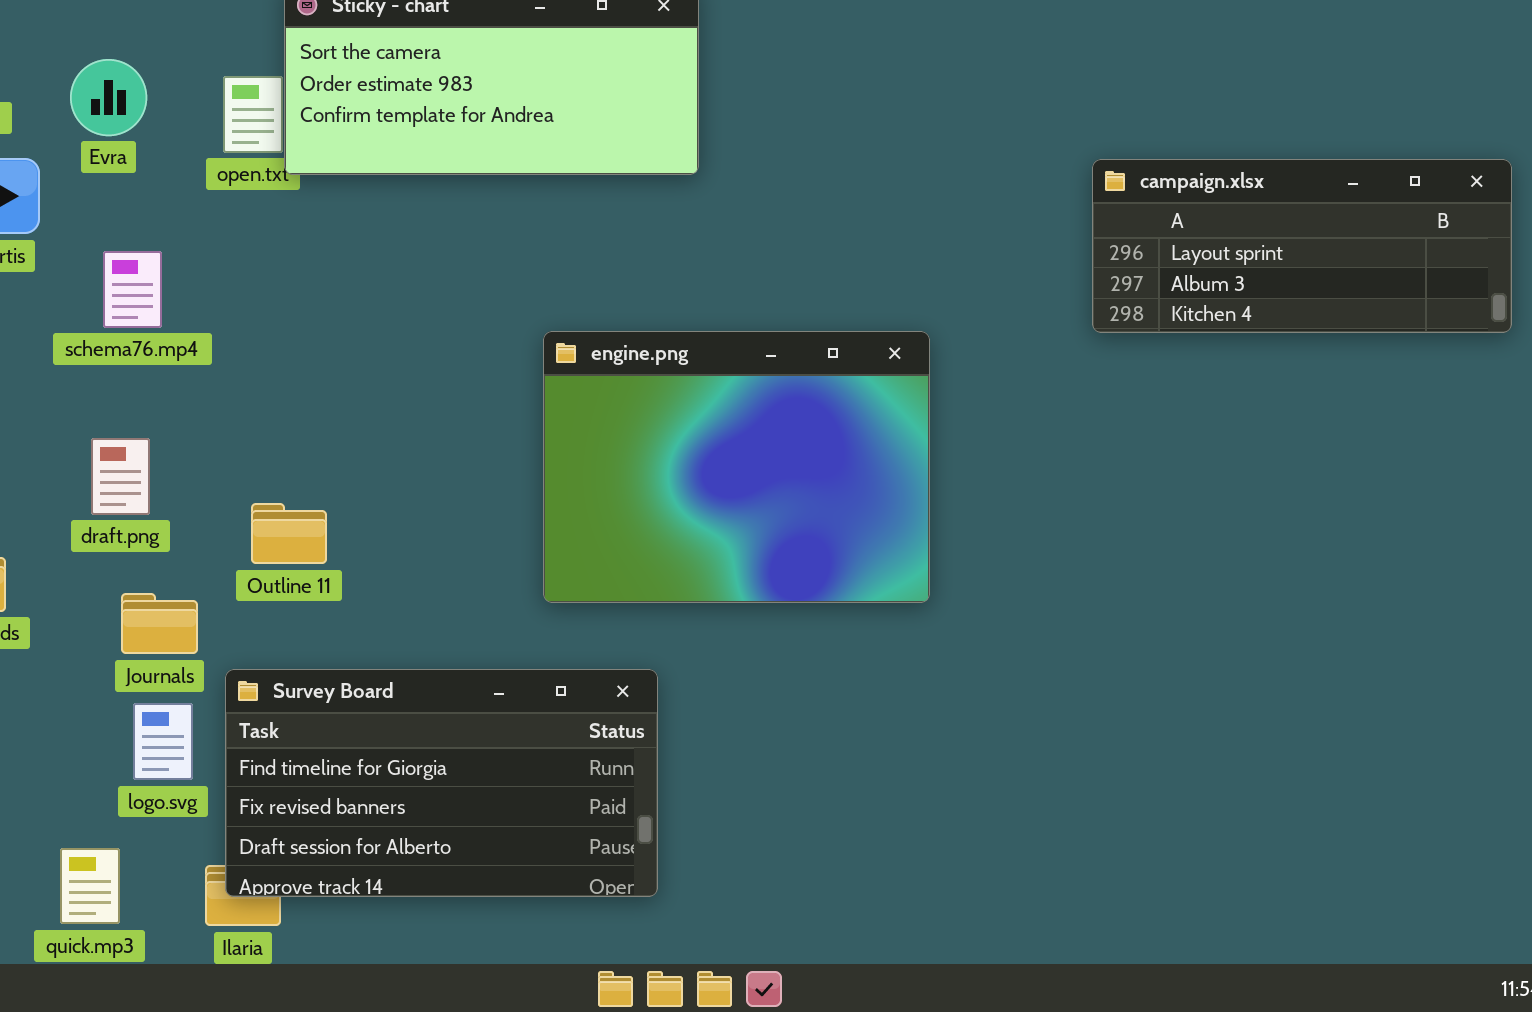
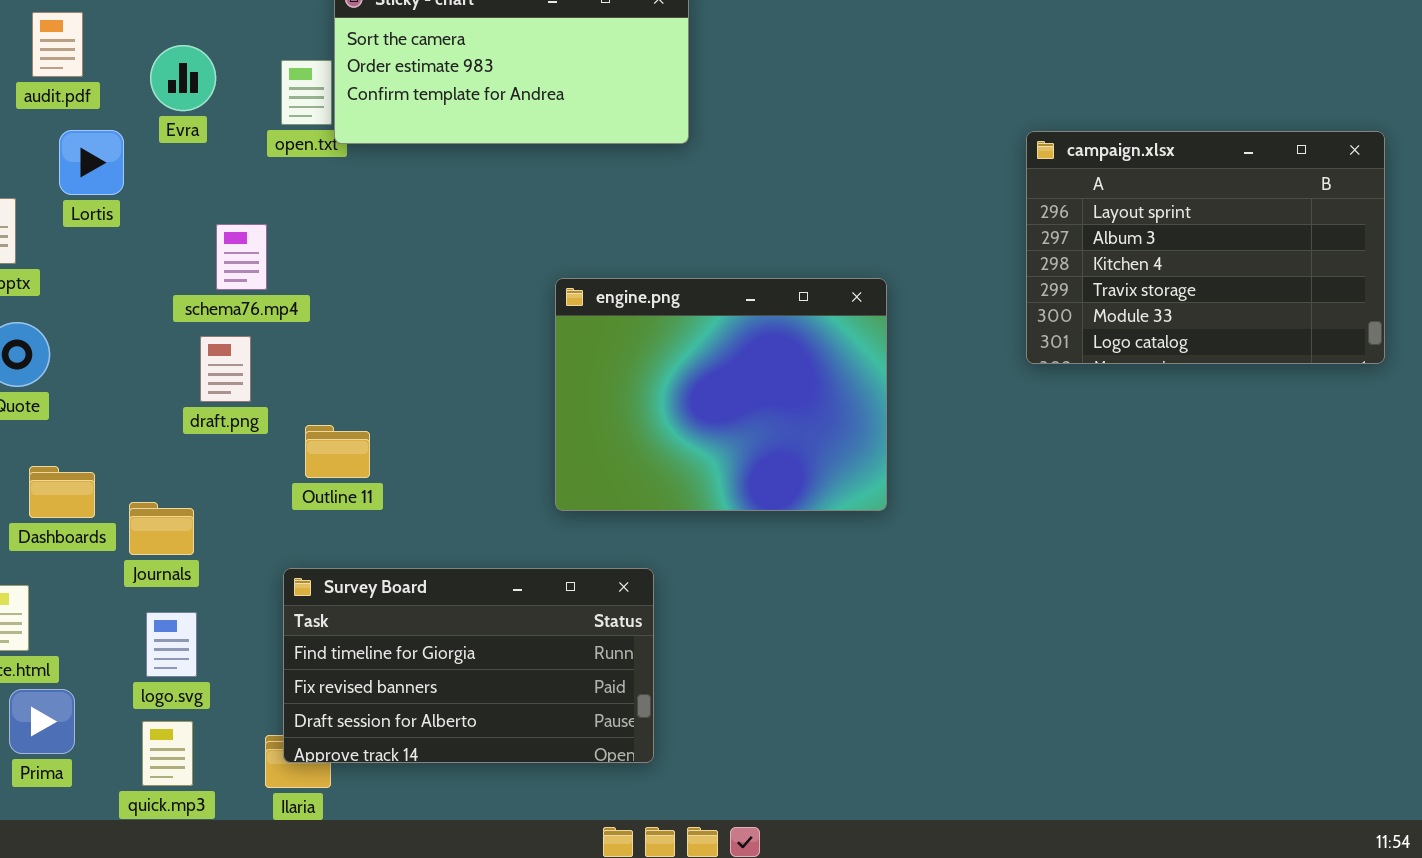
campaign.xlsx: [1092,159,1512,333] -> [1026,131,1385,364], resized
schema76.mp4: [103,251,162,328] -> [216,224,267,290], moved
draft.png: [91,438,150,515] -> [200,336,251,402], moved
Journals: [121,593,198,654] -> [129,502,194,555], moved
logo.svg: [133,703,193,780] -> [146,612,197,677], moved

